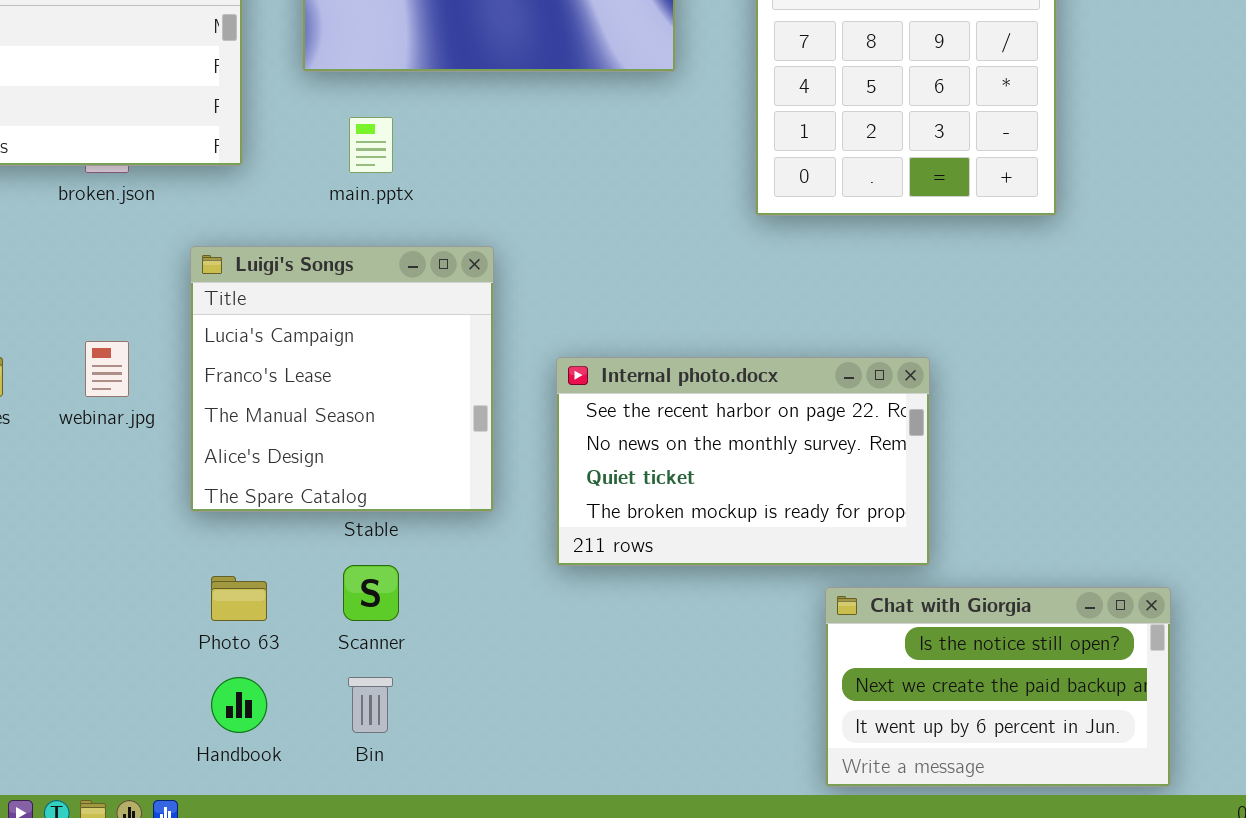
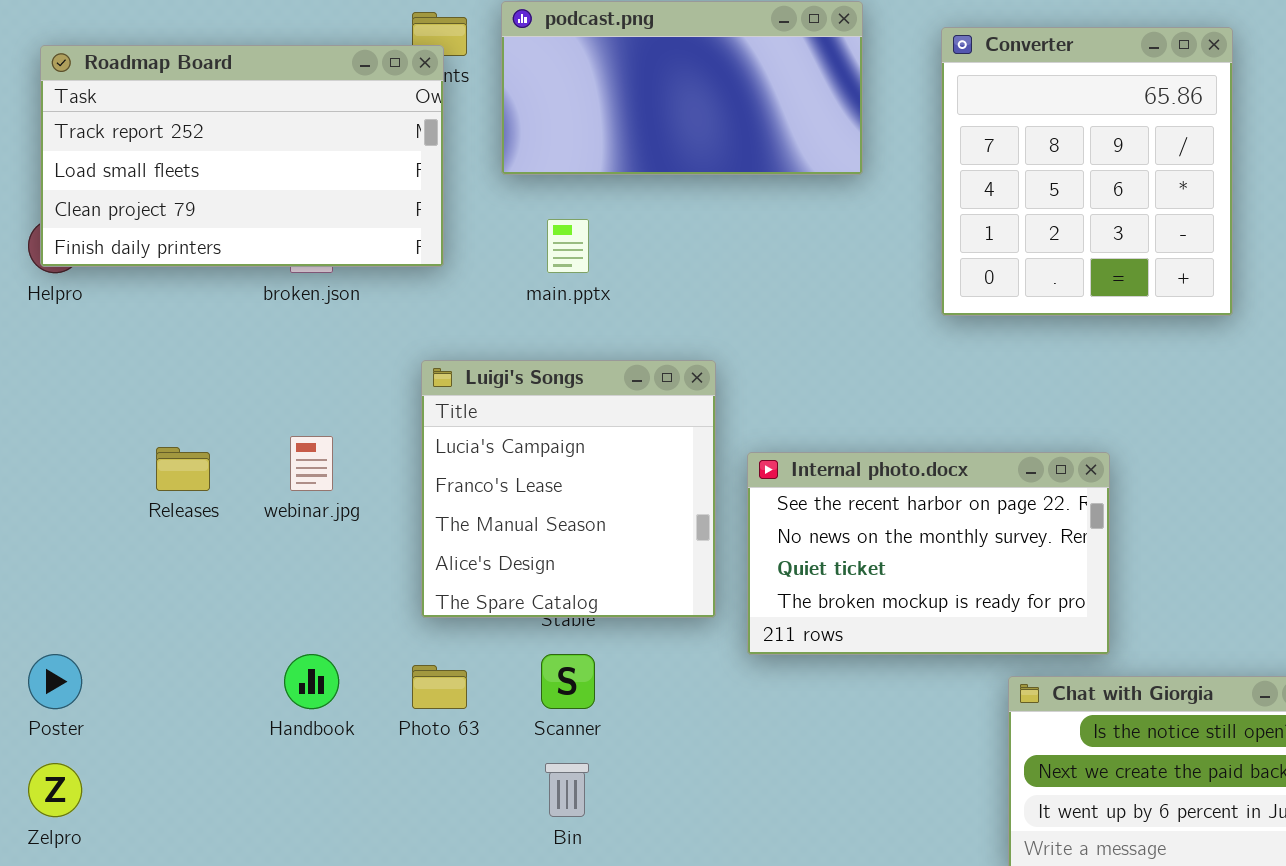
Luigi's Songs: [190,246,494,512] -> [421,360,716,618], moved
Handbook: [211,677,267,733] -> [284,654,339,709], moved

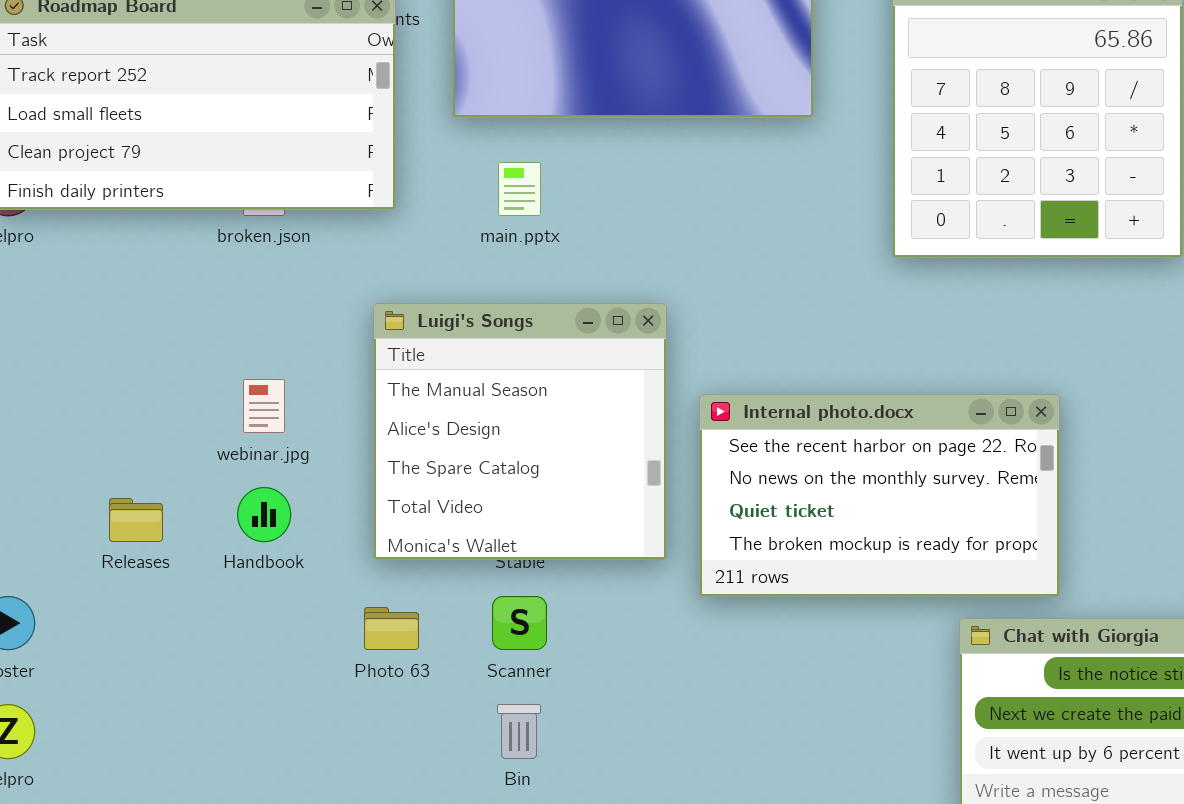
Luigi's Songs: [421,360,716,618] -> [373,303,667,560], scrolled down 2 rows
Releases: [156,447,210,491] -> [109,498,163,542], moved
Handbook: [284,654,339,709] -> [237,487,291,542], moved

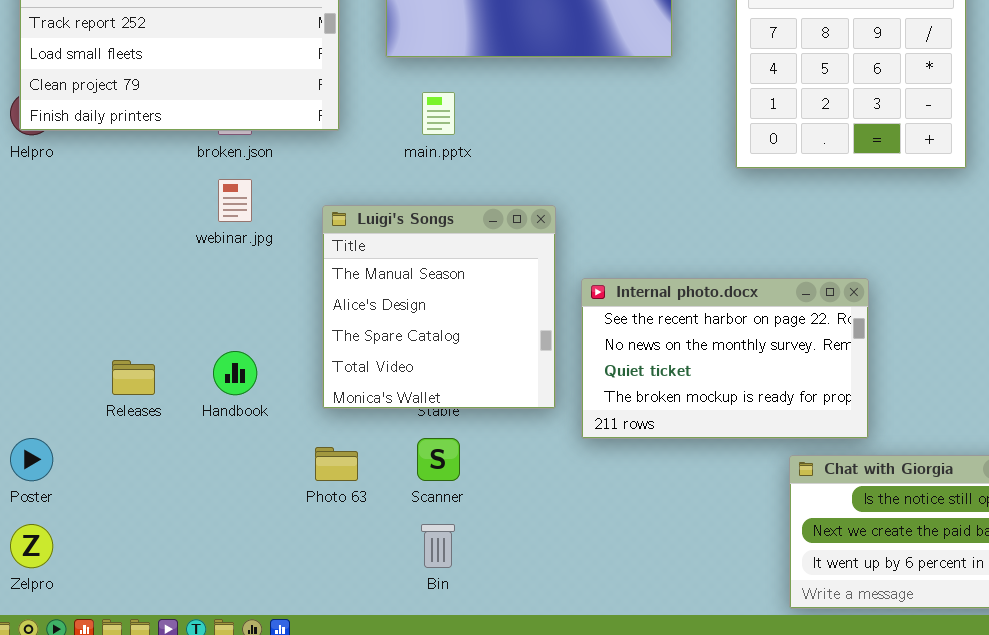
webinar.jpg: [243,379,285,433] -> [218,179,252,222], moved

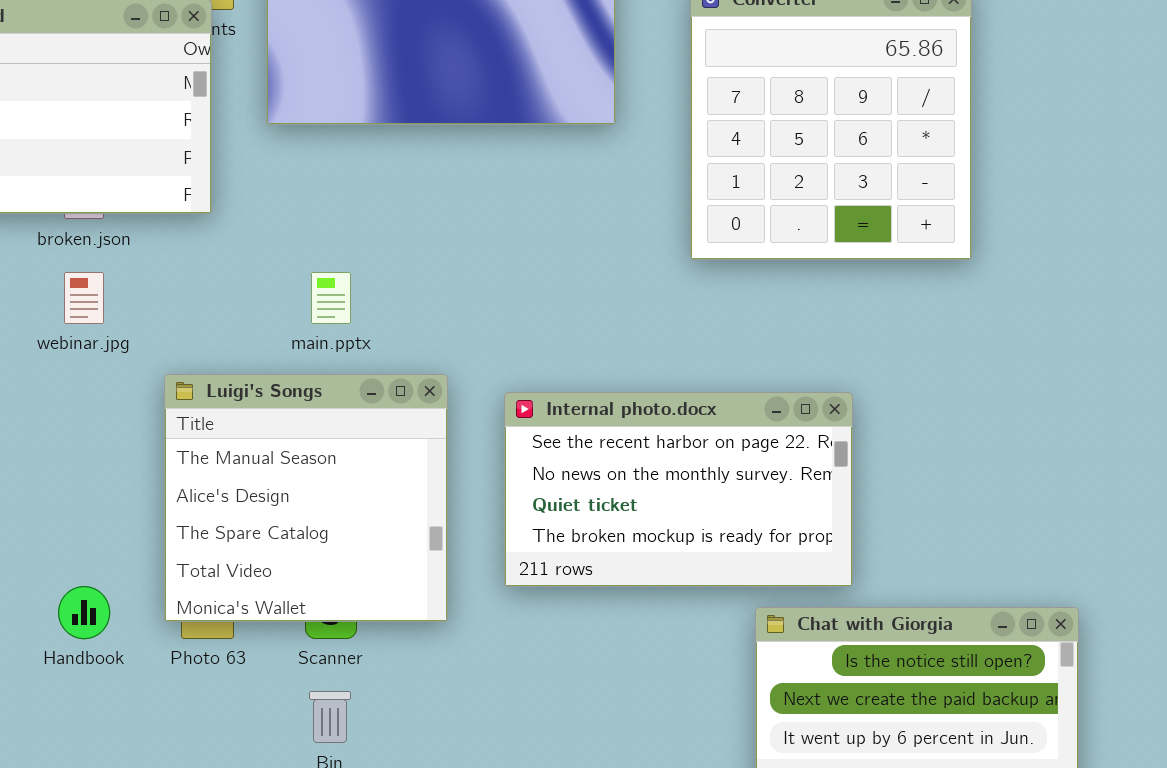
main.pptx: [422,92,455,135] -> [311,272,351,324], moved
Luigi's Songs: [322,205,556,409] -> [164,374,448,622], moved
Handbook: [213,351,257,395] -> [58,586,110,639], moved

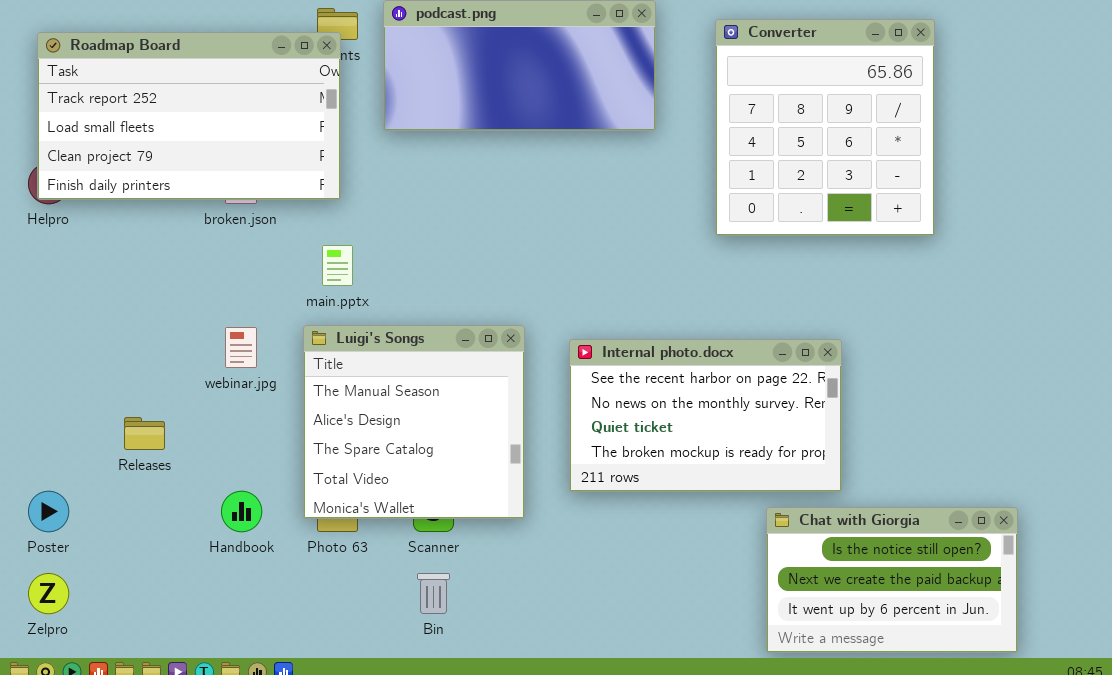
webinar.jpg: [64,272,104,324] -> [225,327,257,368], moved
main.pptx: [311,272,351,324] -> [322,245,353,286], moved

